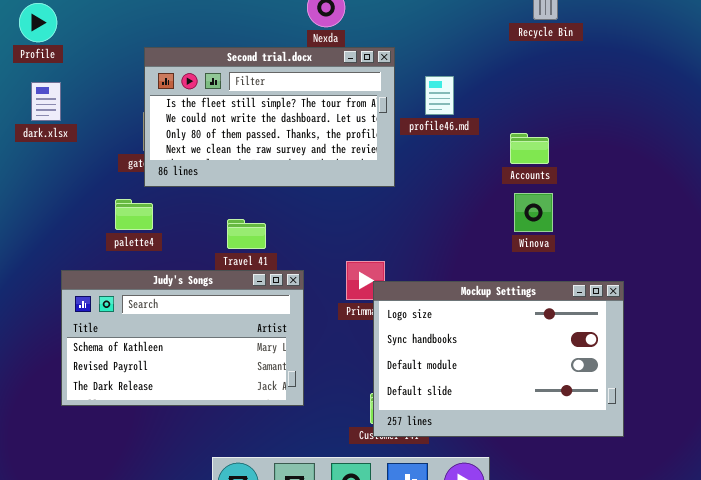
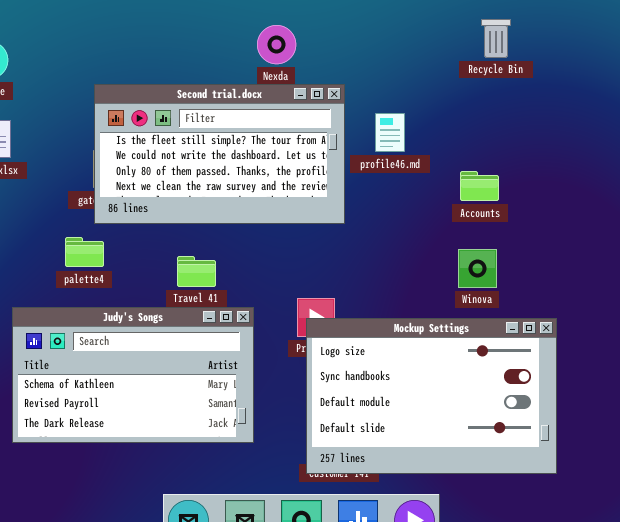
Winova: [514,193,553,232] -> [458,249,497,288], moved
Mockup Settings: [373,281,624,437] -> [306,318,557,474], moved

